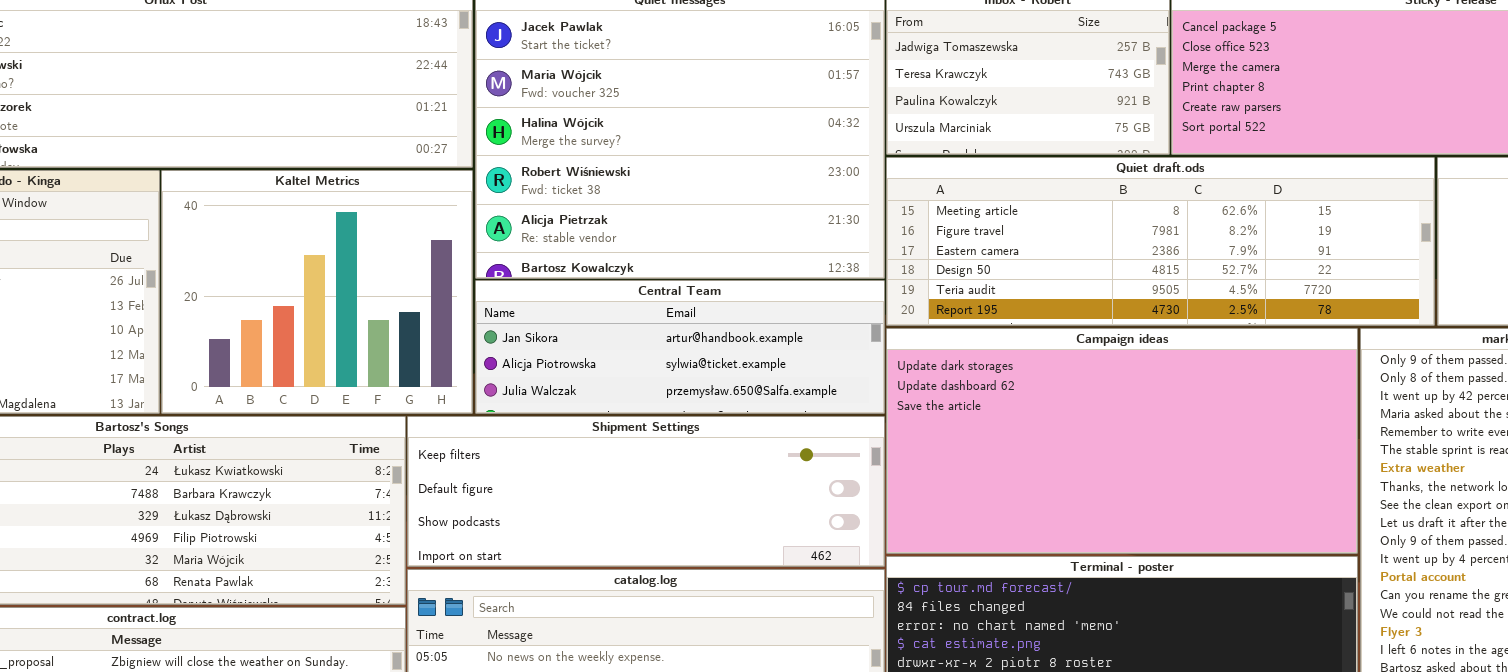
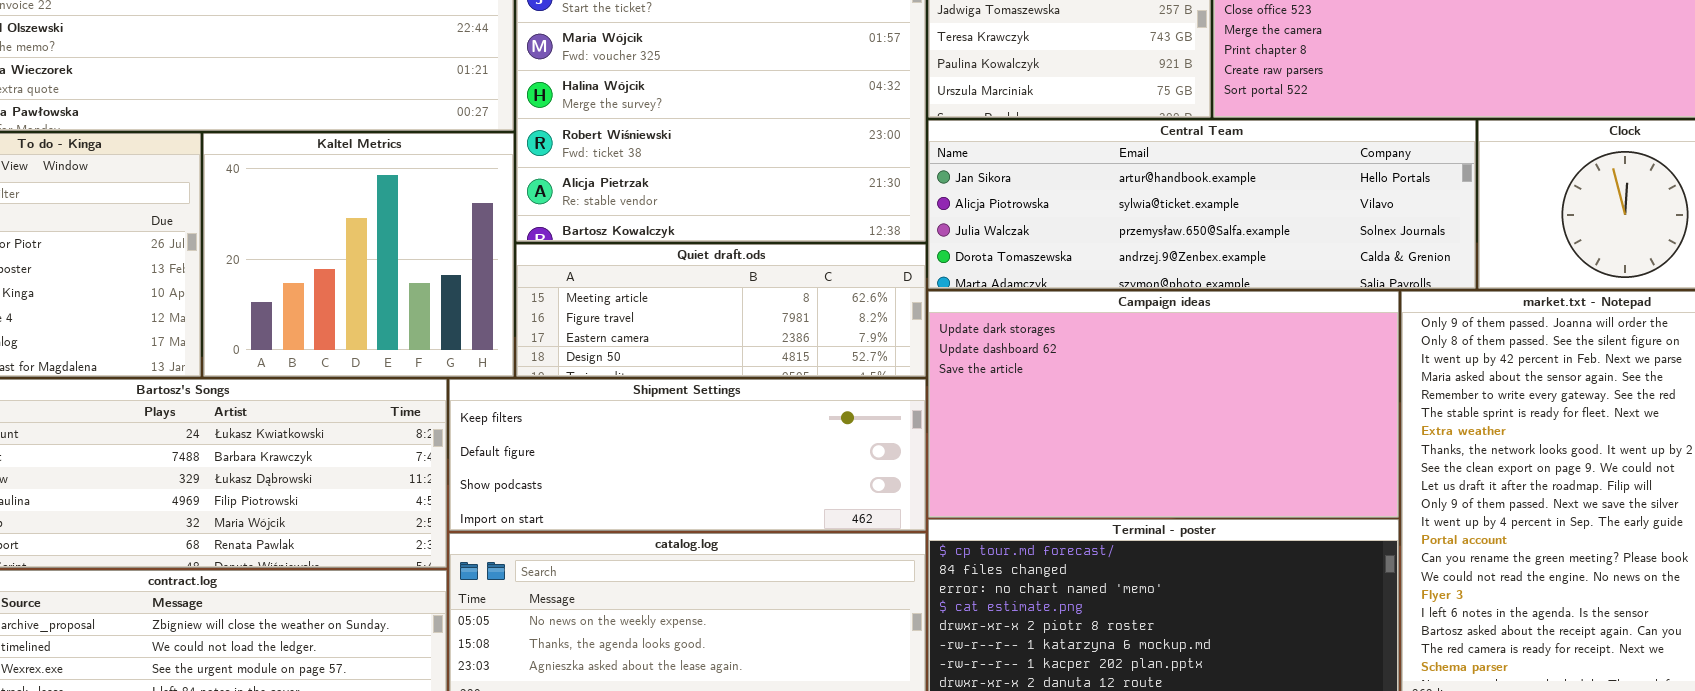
Quiet draft.ods: [886,157,1435,326] -> [516,244,926,377], moved, resized
Central Team: [475,280,885,414] -> [928,120,1476,289], moved, resized

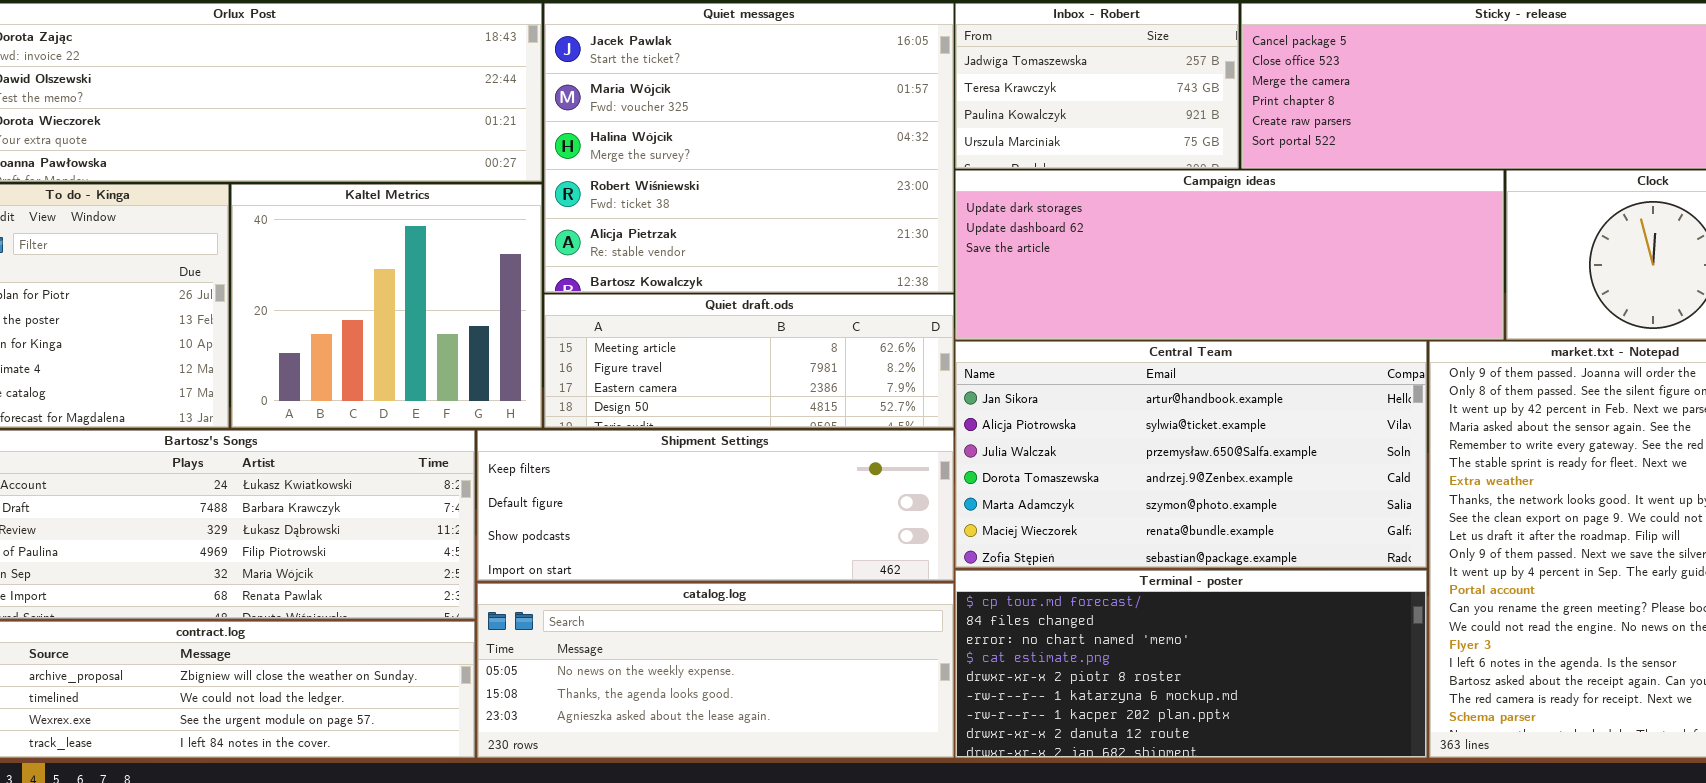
Central Team: [928,120,1476,289] -> [955,341,1427,568], moved, resized
Campaign ideas: [928,291,1399,518] -> [955,170,1504,340], moved, resized

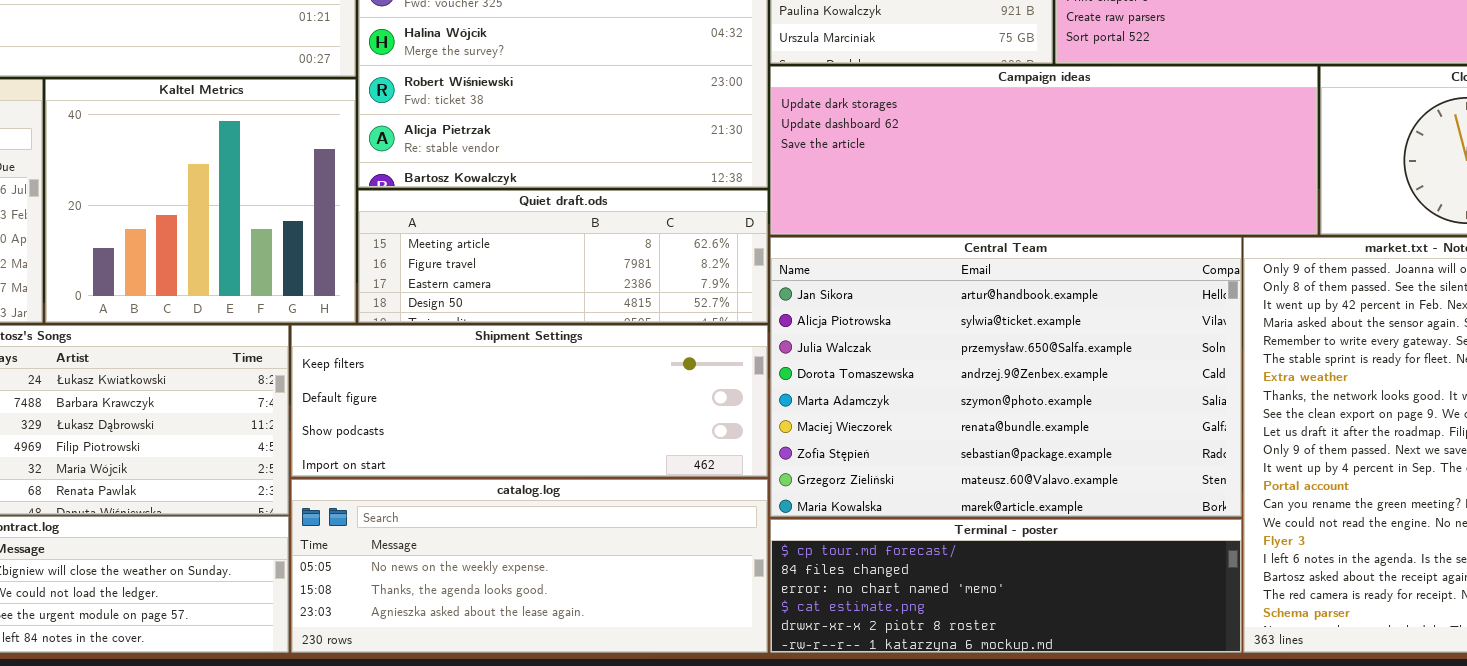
Central Team: [955,341,1427,568] -> [770,237,1242,517], resized
Terminal - poster: [955,570,1427,758] -> [770,519,1242,653], resized

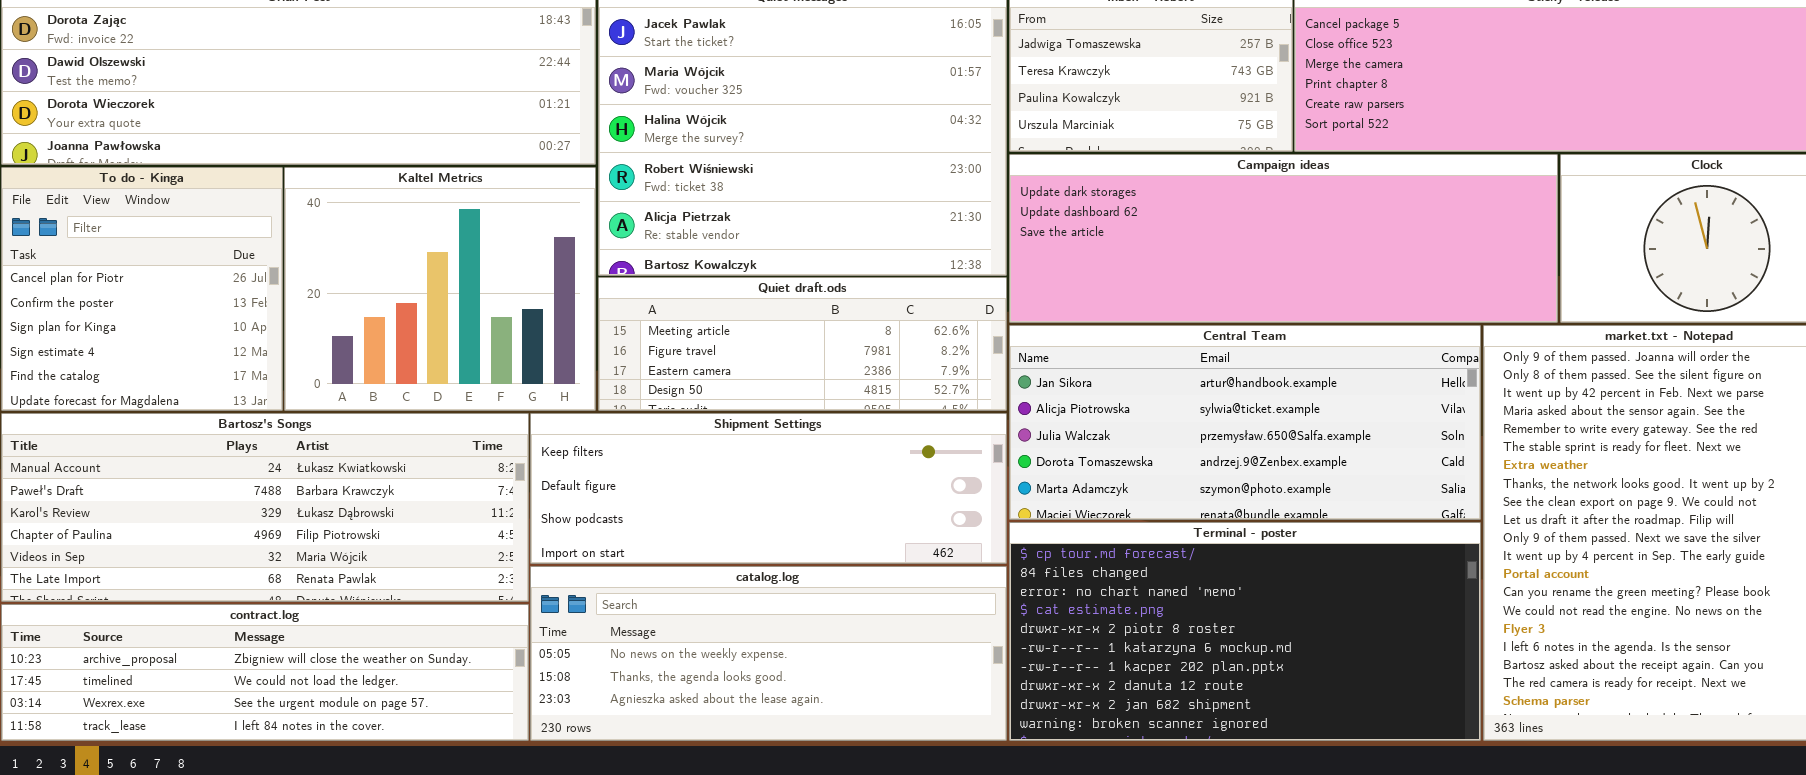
Central Team: [770,237,1242,517] -> [1009,325,1481,520], resized
Terminal - poster: [770,519,1242,653] -> [1009,522,1481,741], resized

